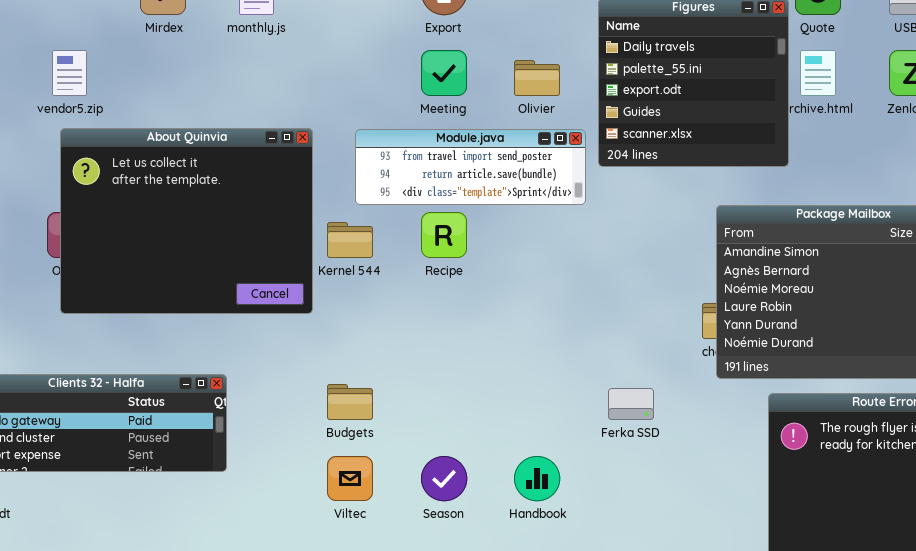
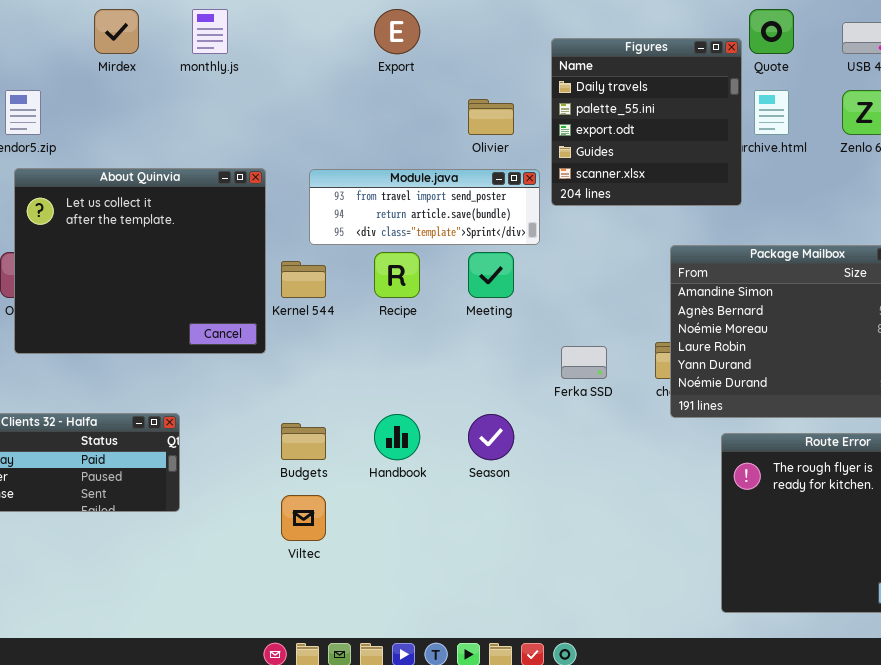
Meeting: [421,50,467,96] -> [468,252,514,298], moved
Ferka SSD: [608,388,654,420] -> [561,346,607,379], moved
Season: [421,456,467,501] -> [468,414,514,460], moved
Handbook: [514,456,560,501] -> [374,414,420,460], moved

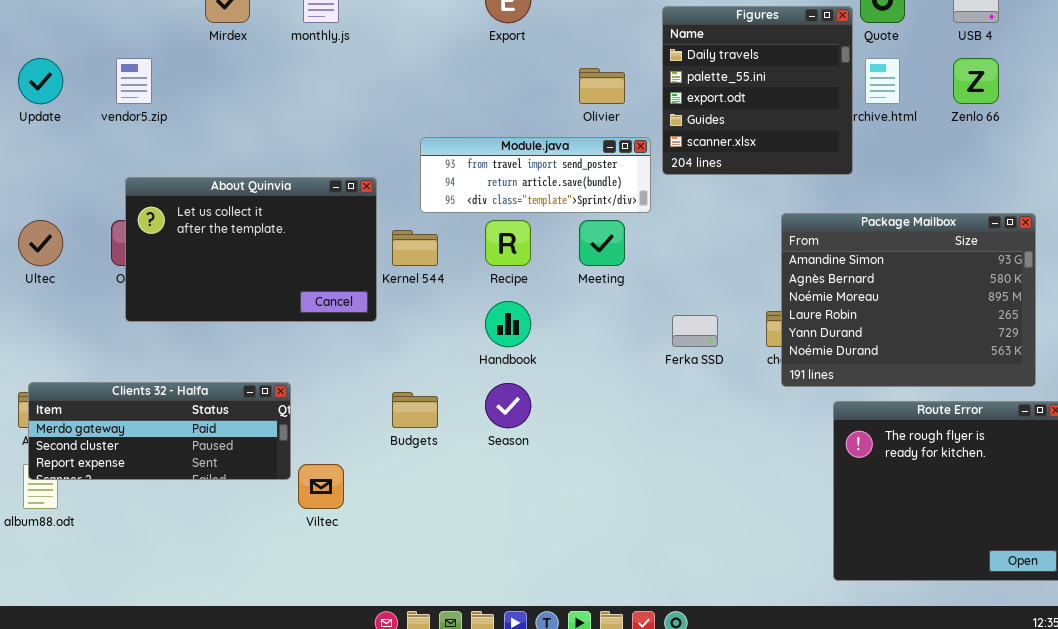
About Quinvia: [14,168,266,354] -> [125,177,377,322], resized
Handbook: [374,414,420,460] -> [485,301,531,347], moved
Season: [468,414,514,460] -> [485,383,531,428], moved
Viltec: [281,495,326,541] -> [298,464,344,509], moved

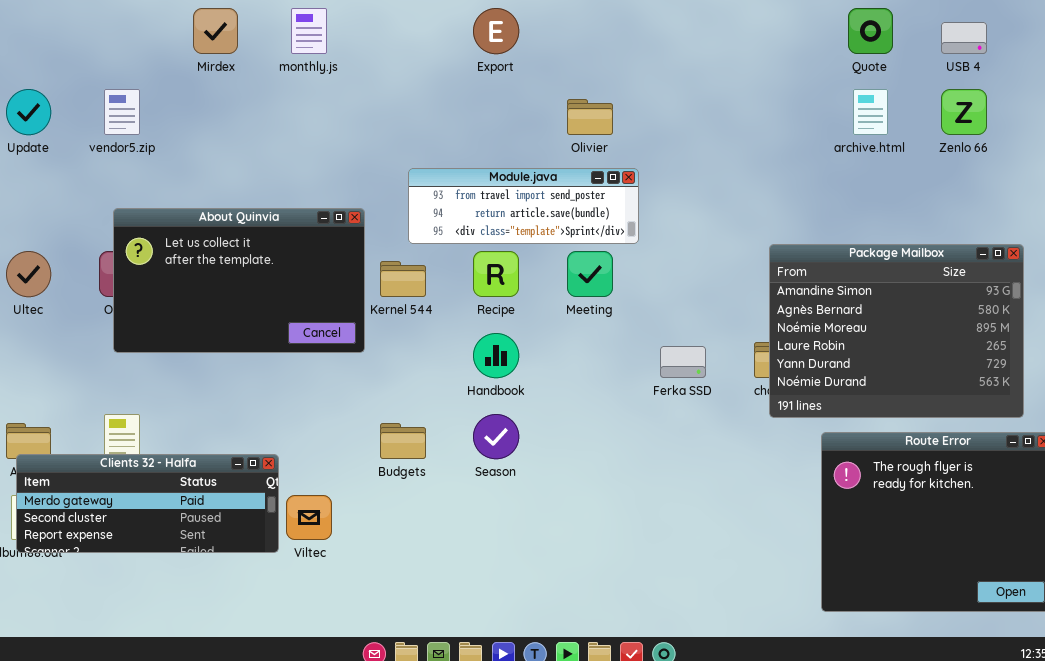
Figures: [662,6,853,175] -> none, closed
Clients 32 - Halfa: [28,382,291,480] -> [16,454,279,553], moved

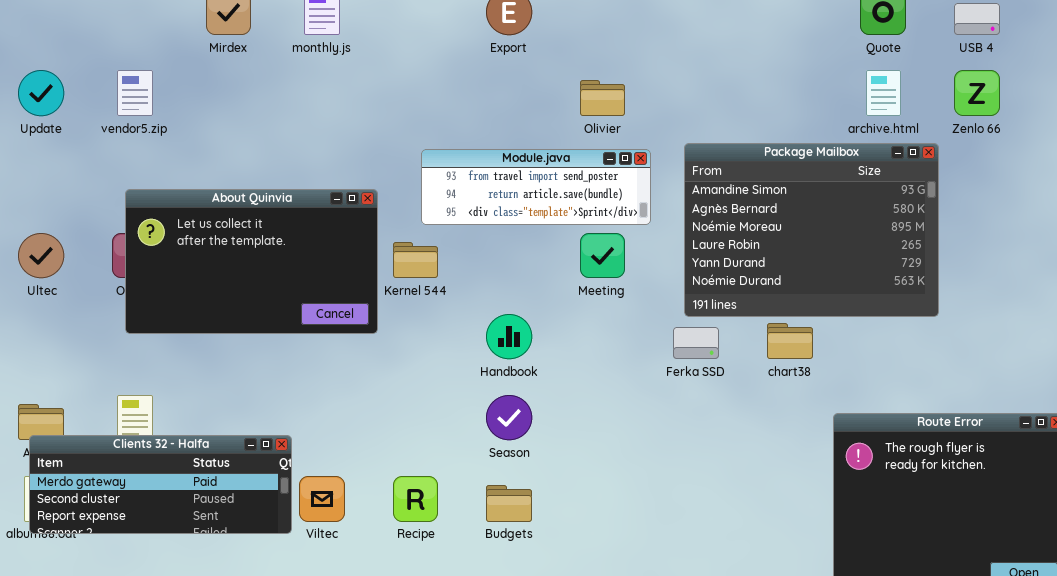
Package Mailbox: [769,244,1024,418] -> [684,143,939,317], moved
Recipe: [473,251,519,297] -> [393,476,438,522], moved
Budgets: [380,423,426,459] -> [486,485,532,522], moved

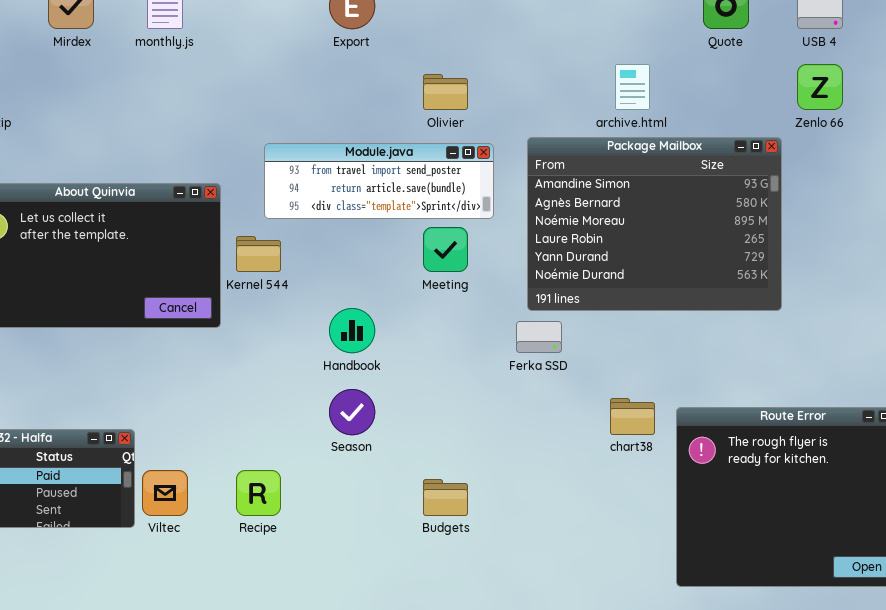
archive.html: [866,70,901,116] -> [615,64,650,110], moved
chart38: [767,323,813,359] -> [610,398,655,435], moved
Budgets: [486,485,532,522] -> [423,479,468,516], moved

